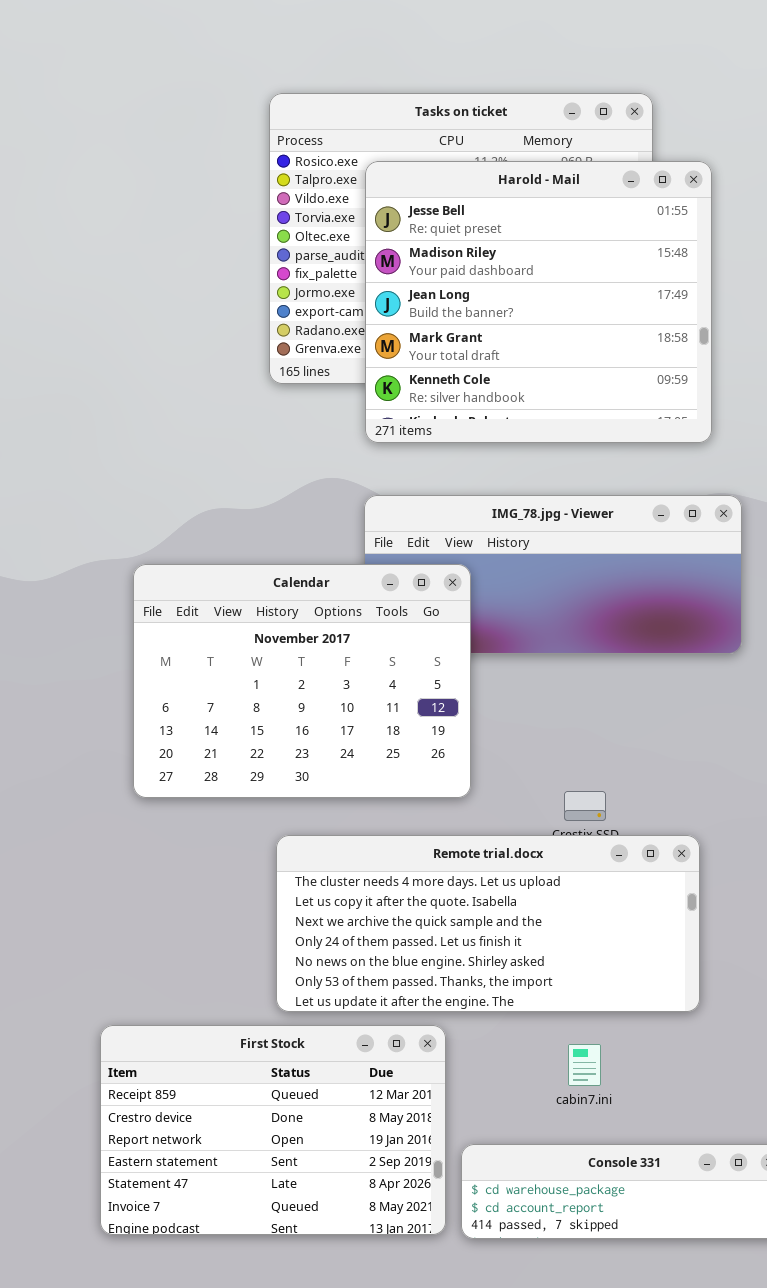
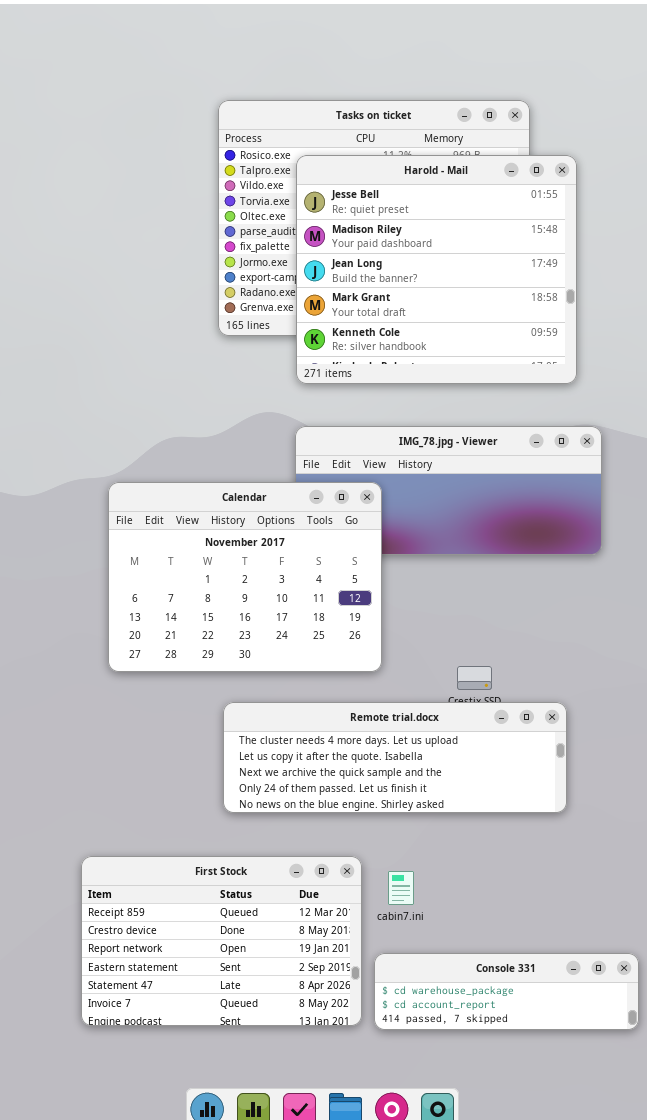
Remote trial.docx: [276,835,700,1012] -> [223,702,567,813], resized
cabin7.ini: [568,1044,601,1086] -> [388,871,414,905], moved

